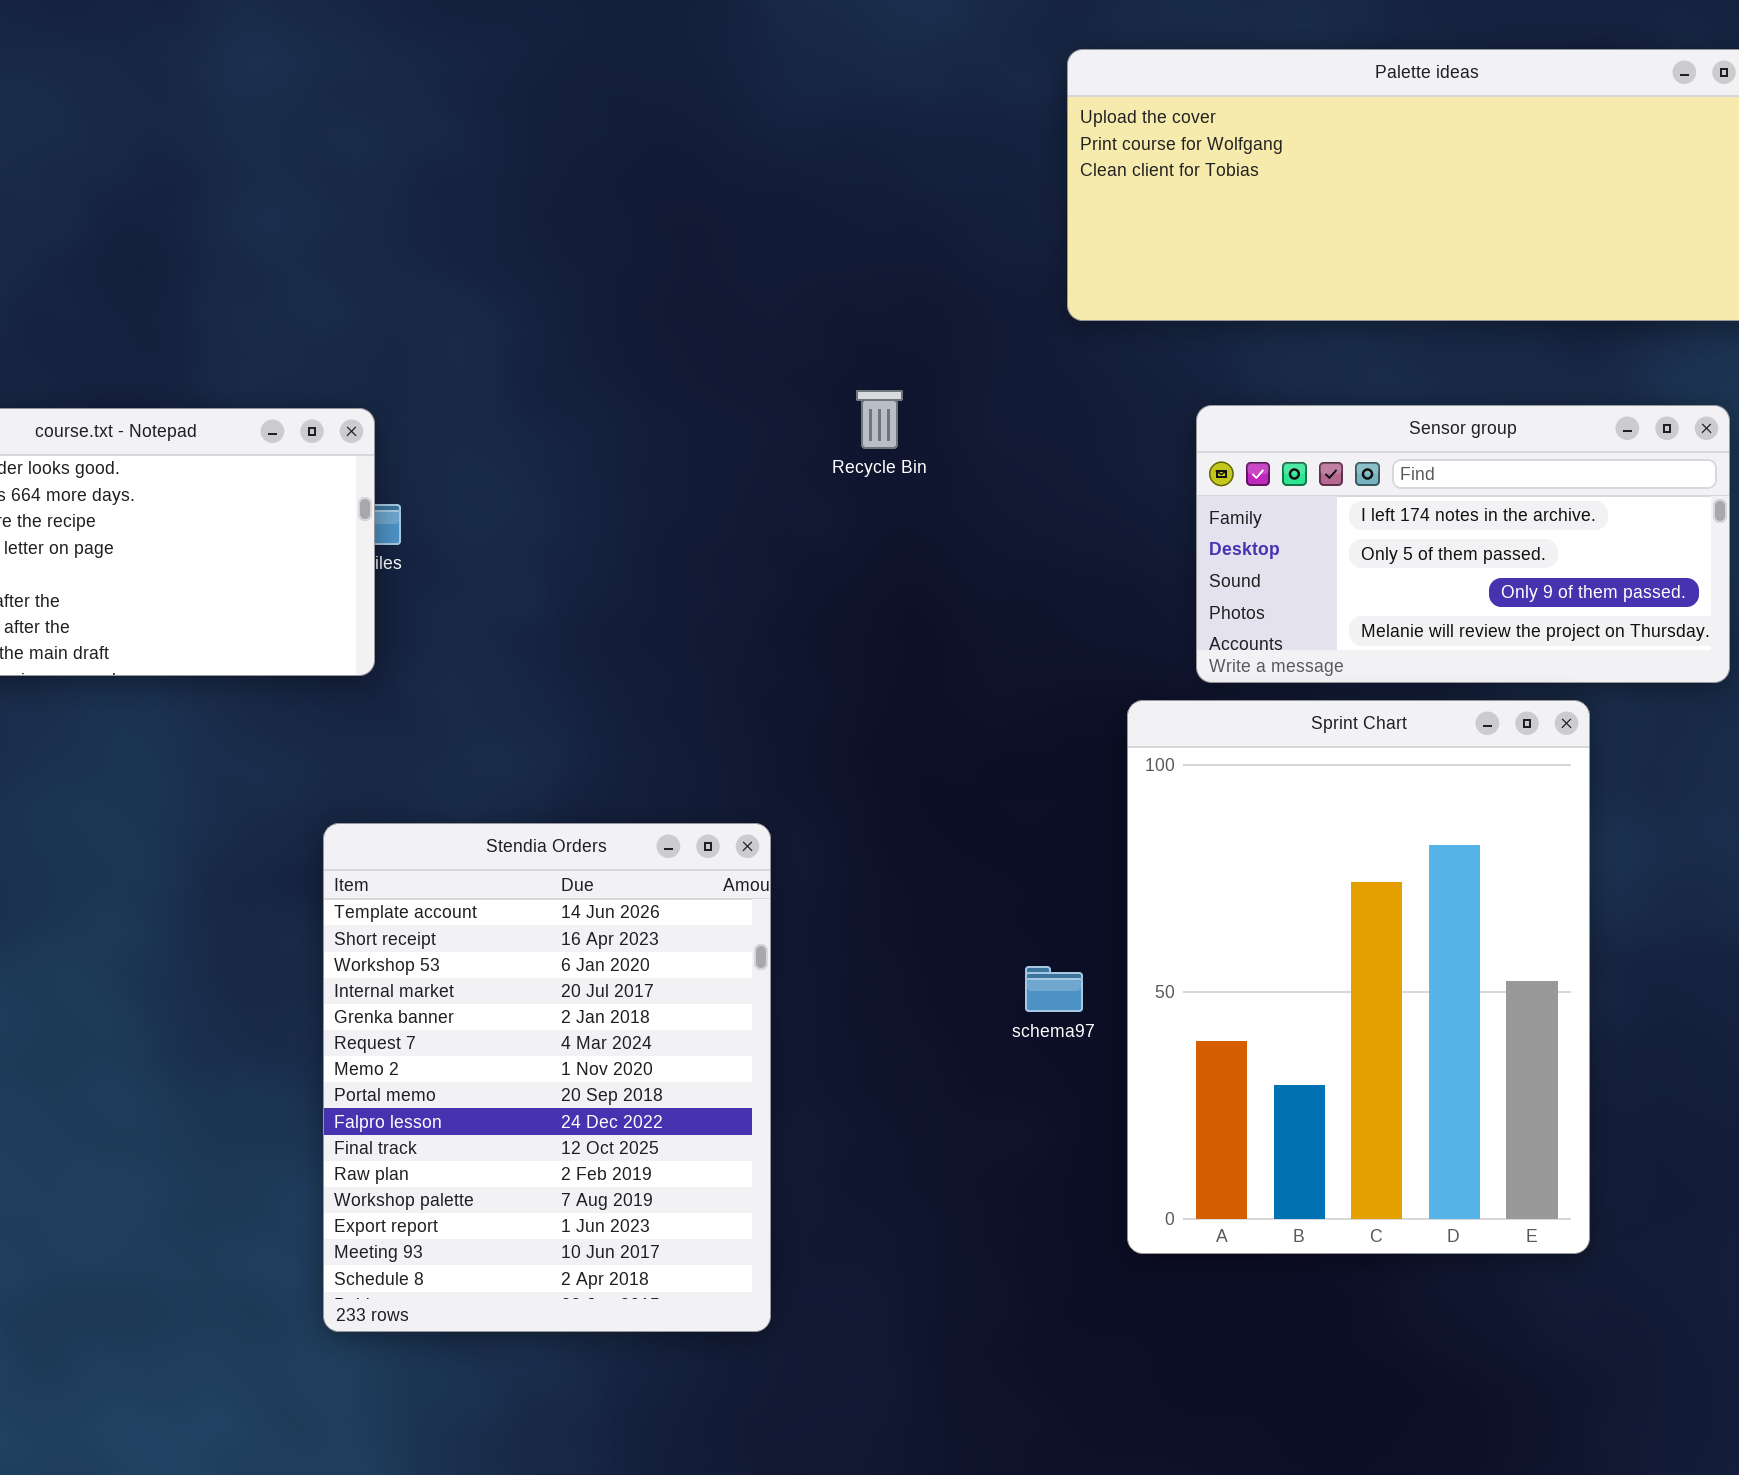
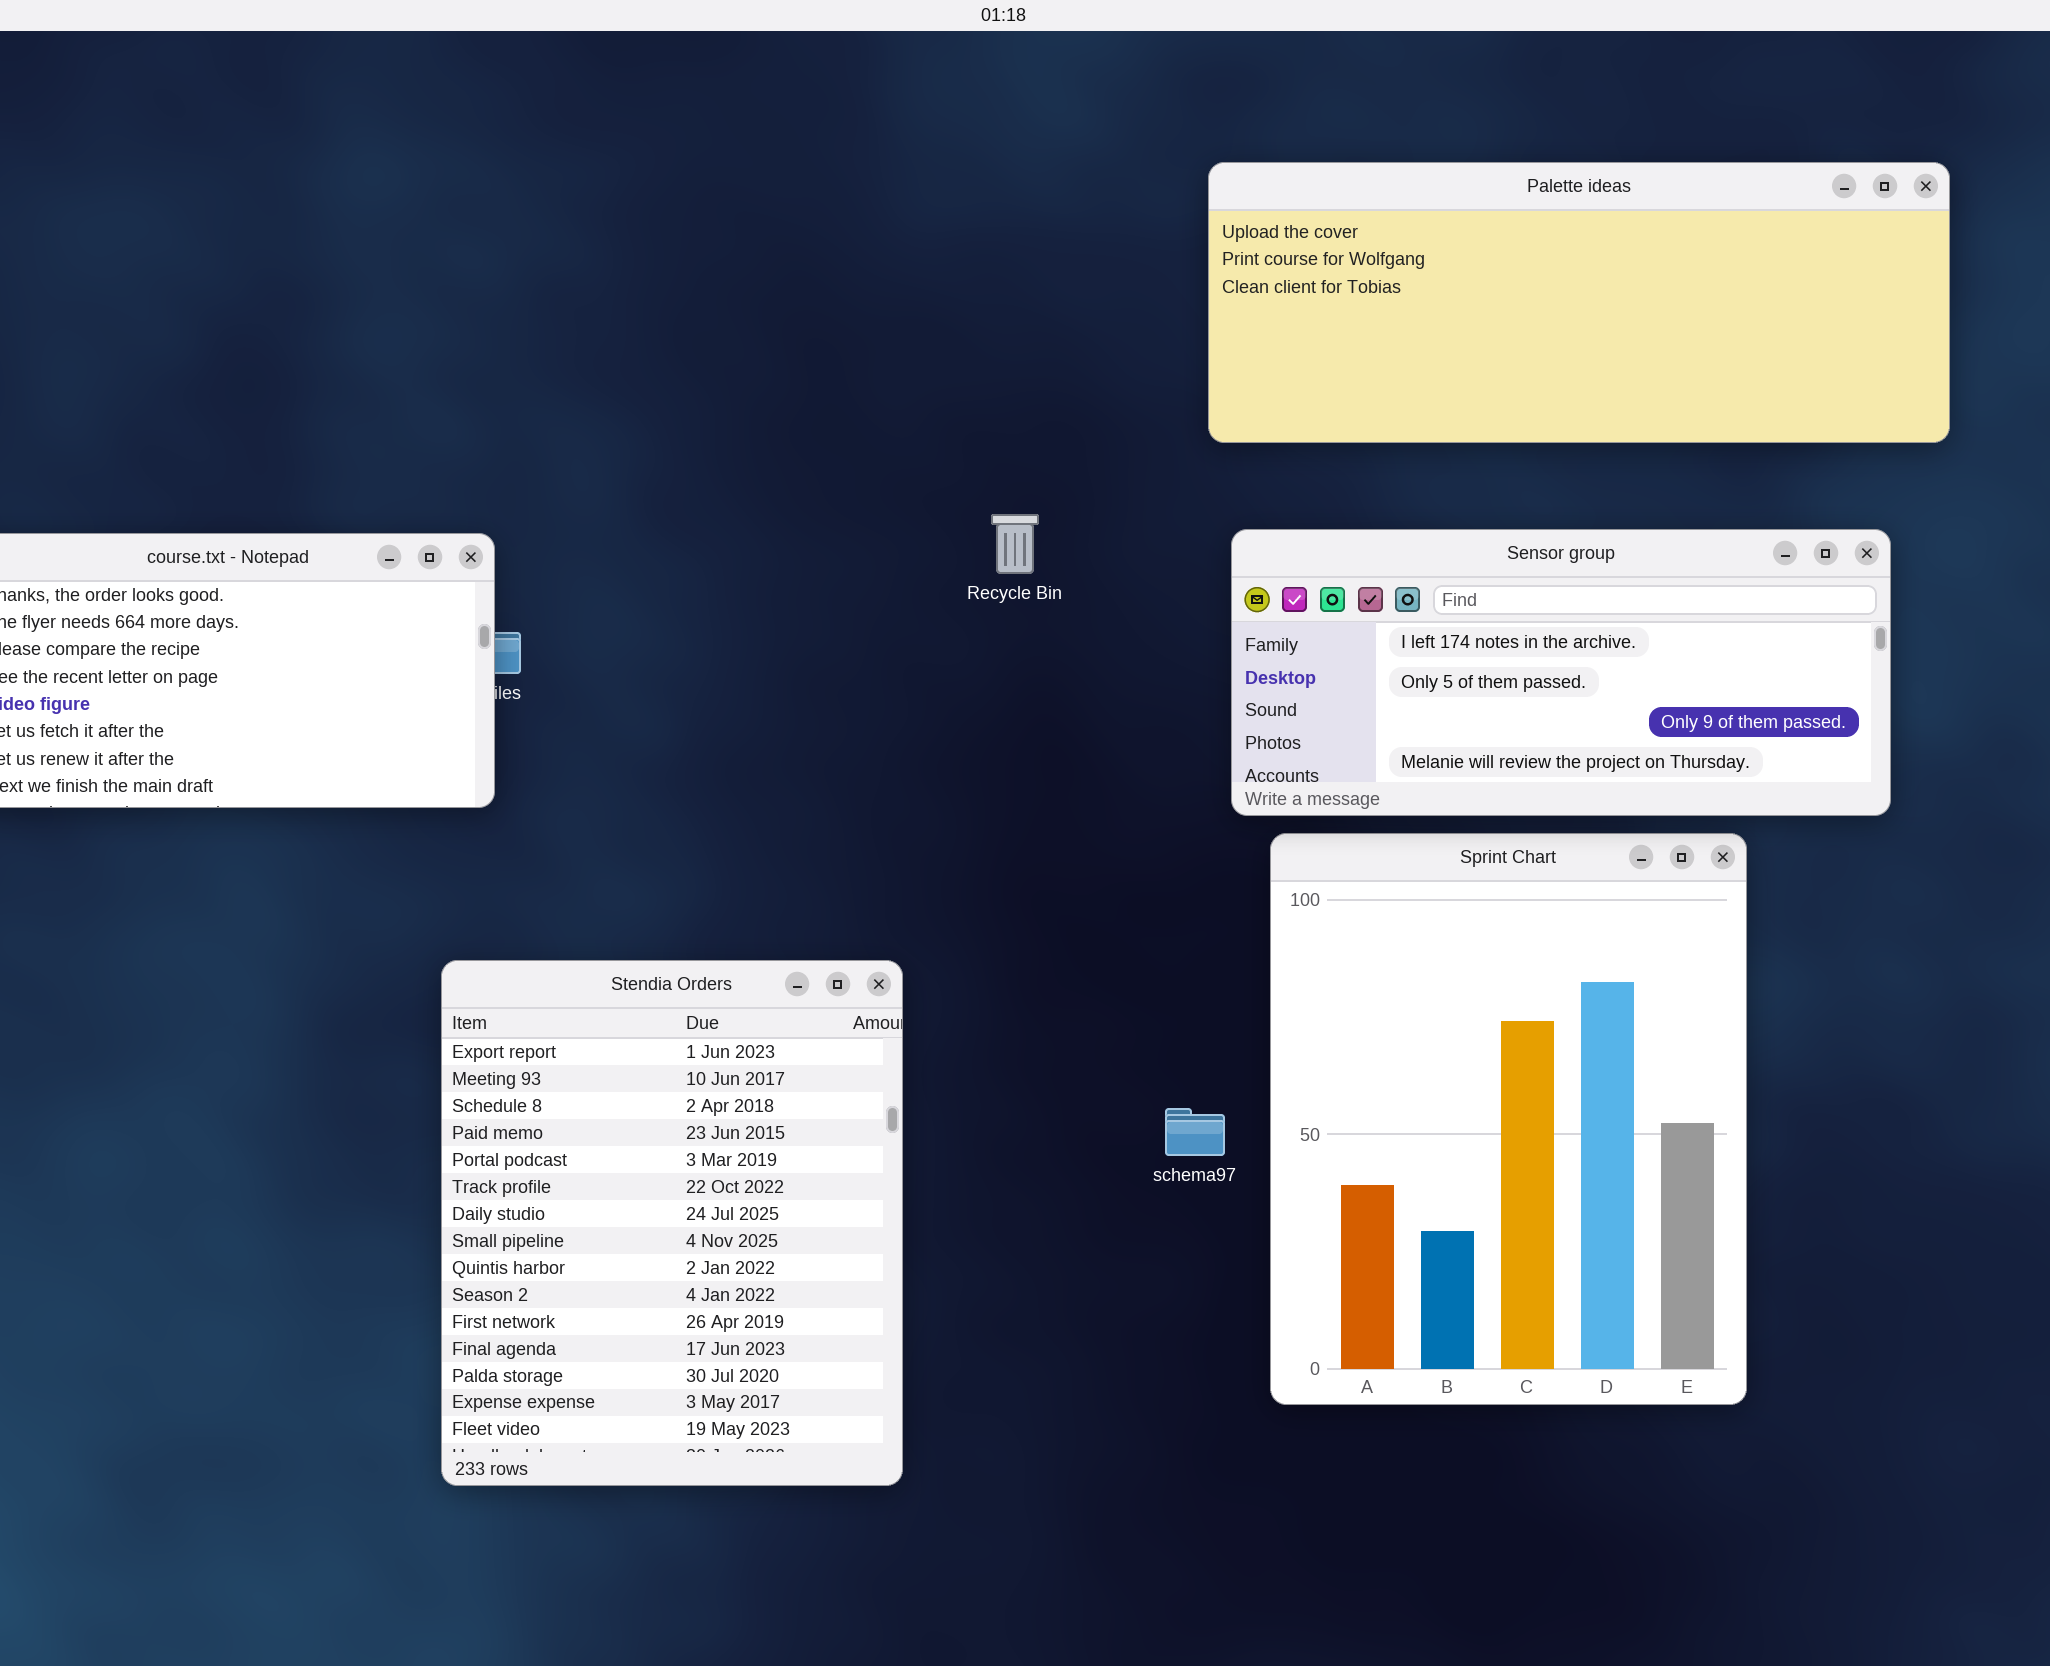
Sensor group: [1196,405,1730,683] -> [1231,529,1891,816], resized
Stendia Orders: [323,823,771,1332] -> [441,960,903,1486], scrolled down 12 rows

